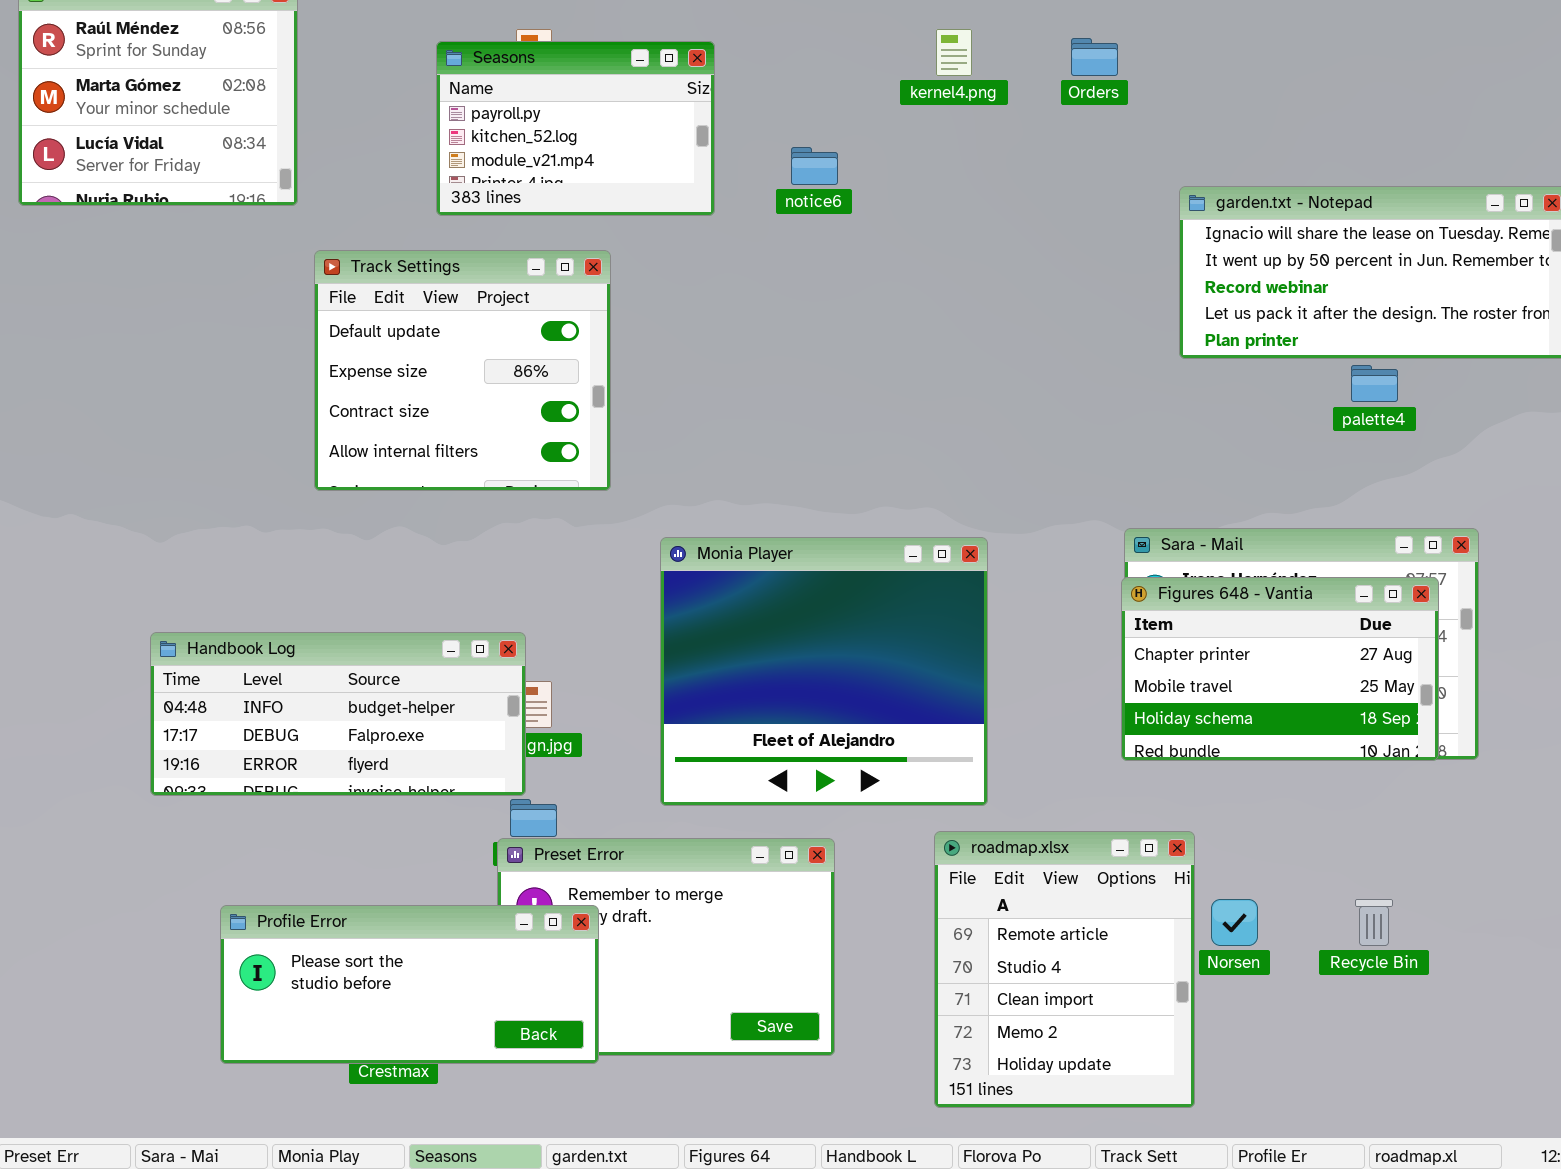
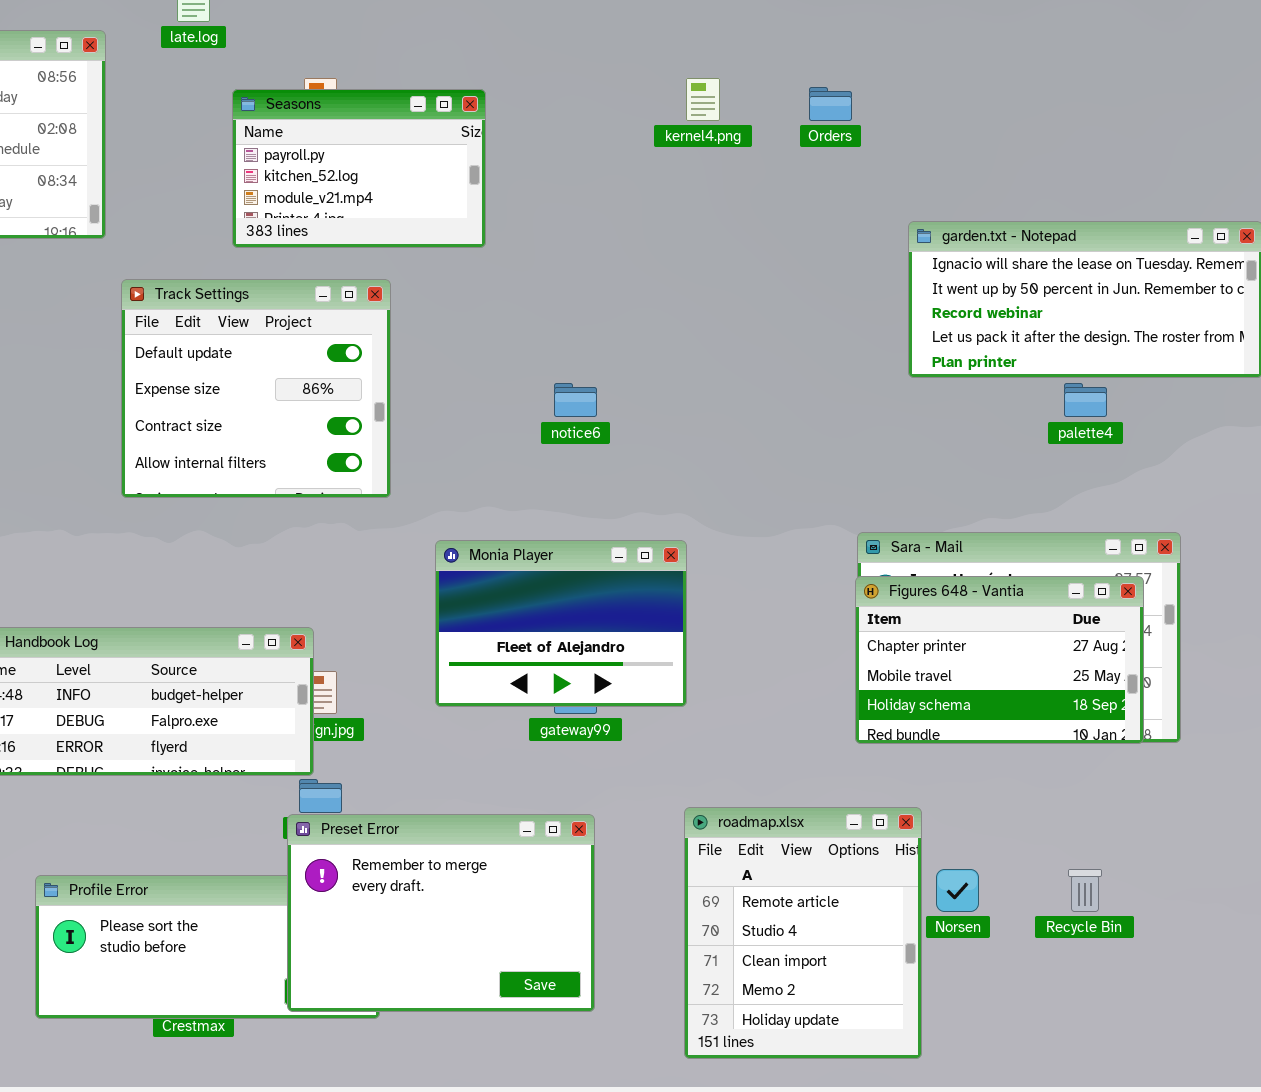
notice6: [791,147,838,185] -> [554,383,597,417], moved
Monia Player: [660,537,988,806] -> [435,540,687,707], resized
Preset Error: [497,838,835,1056] -> [287,814,595,1012], raised

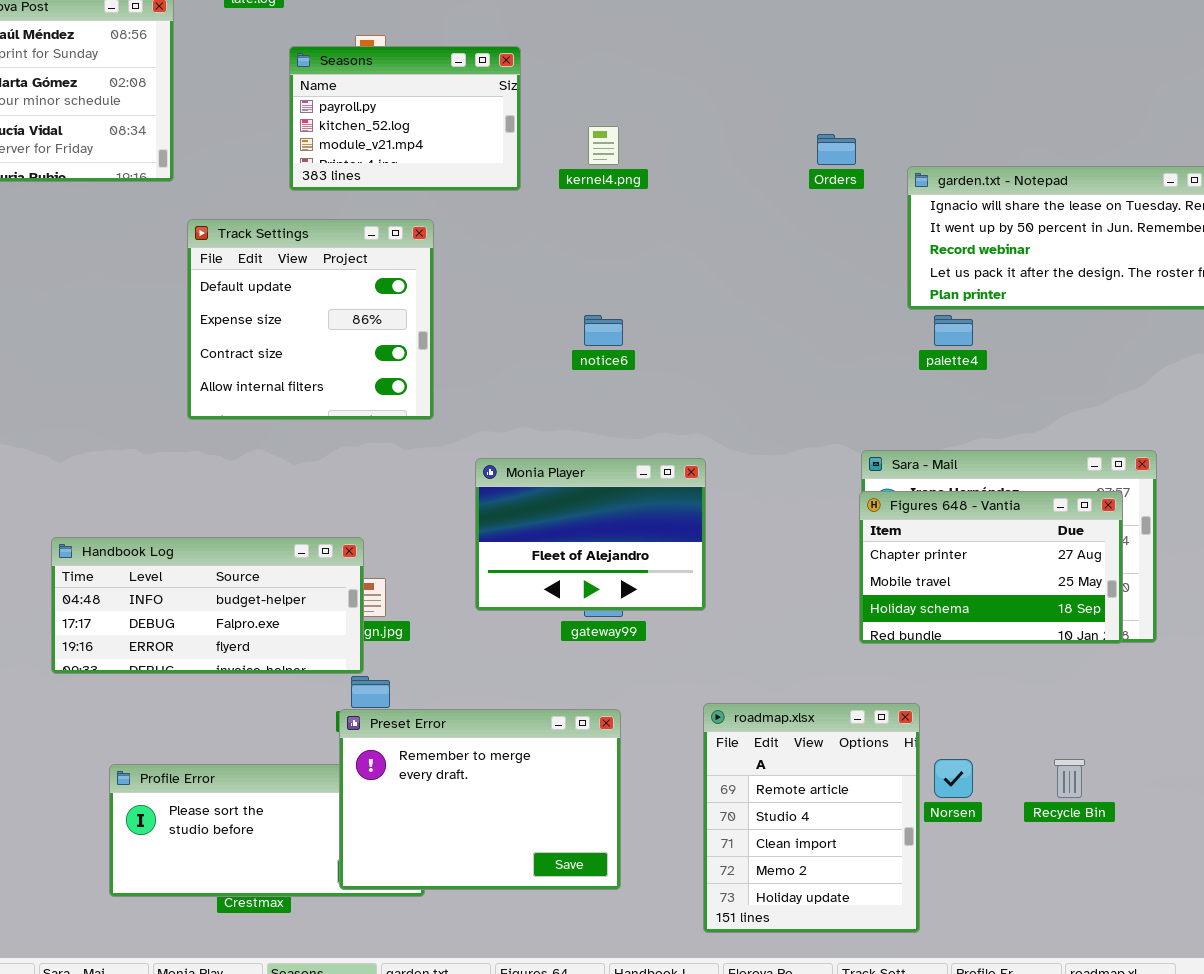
kernel4.png: [686,78,720,121] -> [588,126,619,165], moved
Orders: [809,87,852,121] -> [817,134,856,165], moved
palette4: [1064,383,1107,417] -> [934,315,973,346], moved

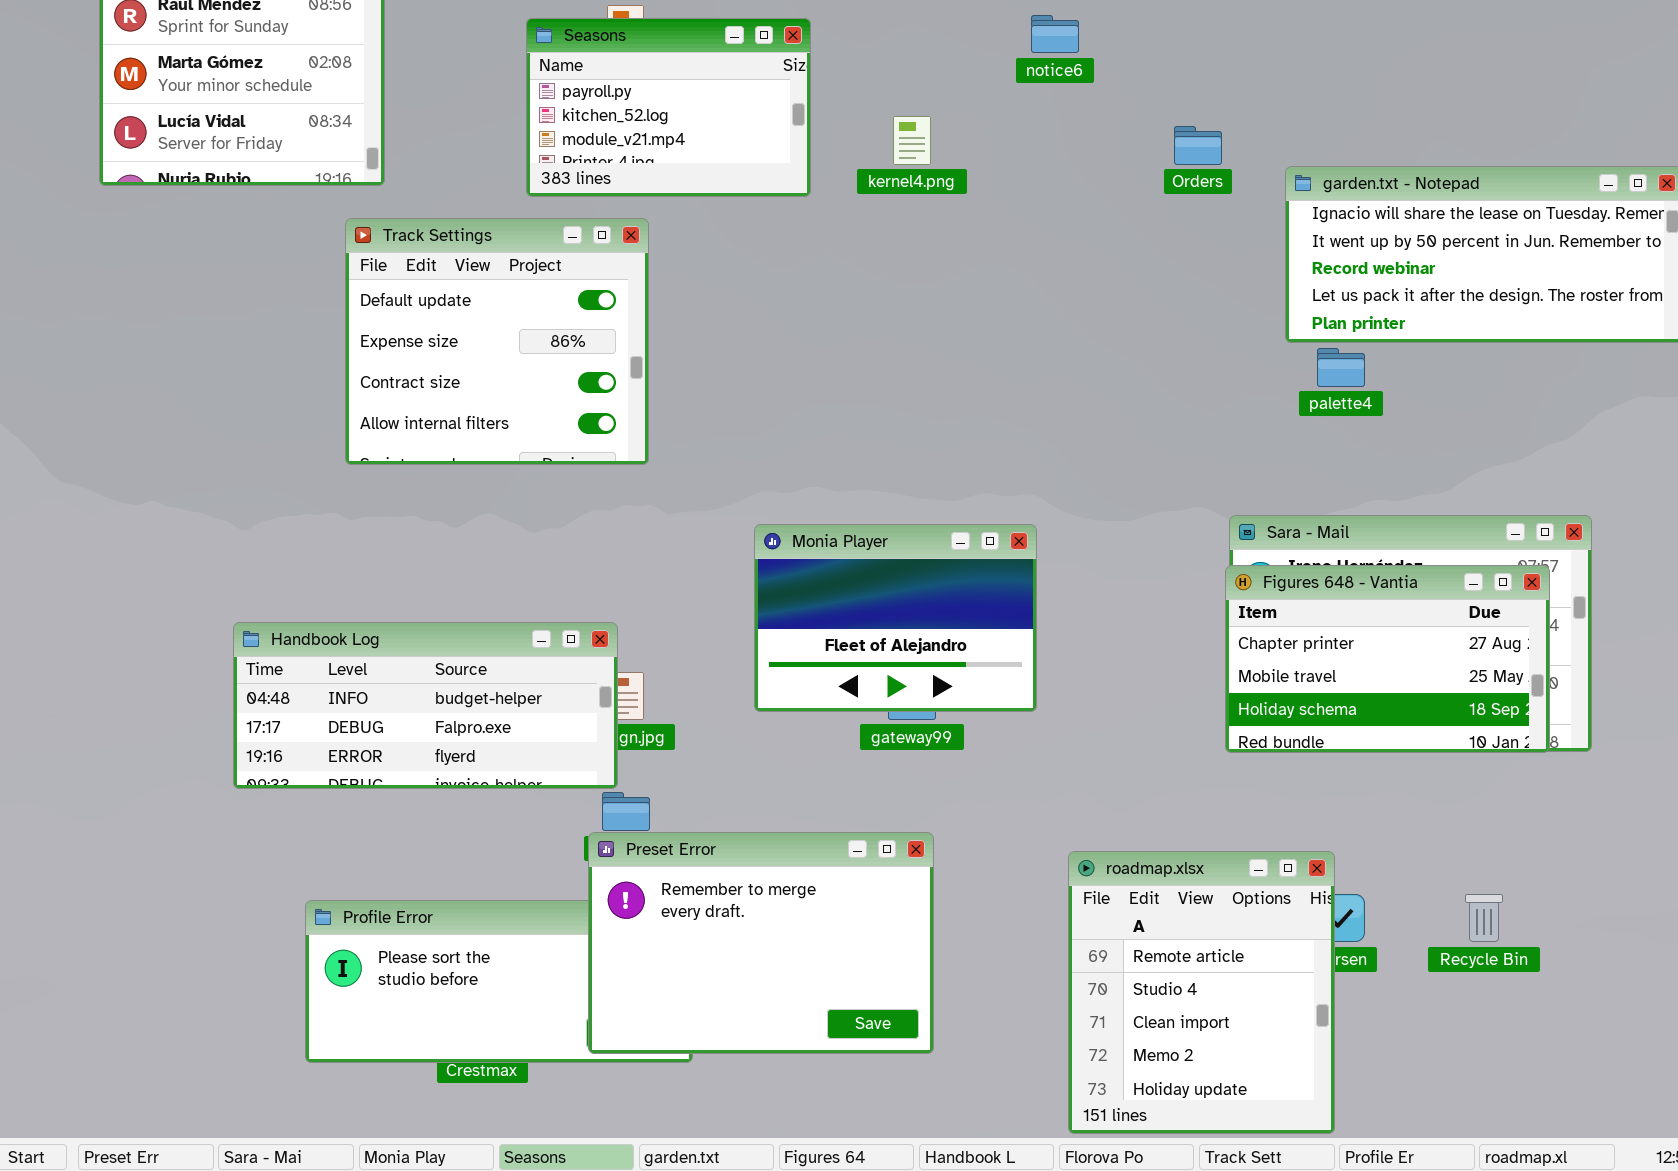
Track Settings: [187,219,434,420] -> [345,218,649,465], moved
notice6: [584,315,623,346] -> [1031,15,1079,53], moved
roadmap.xlsx: [703,703,920,933] -> [1068,851,1335,1134], moved

